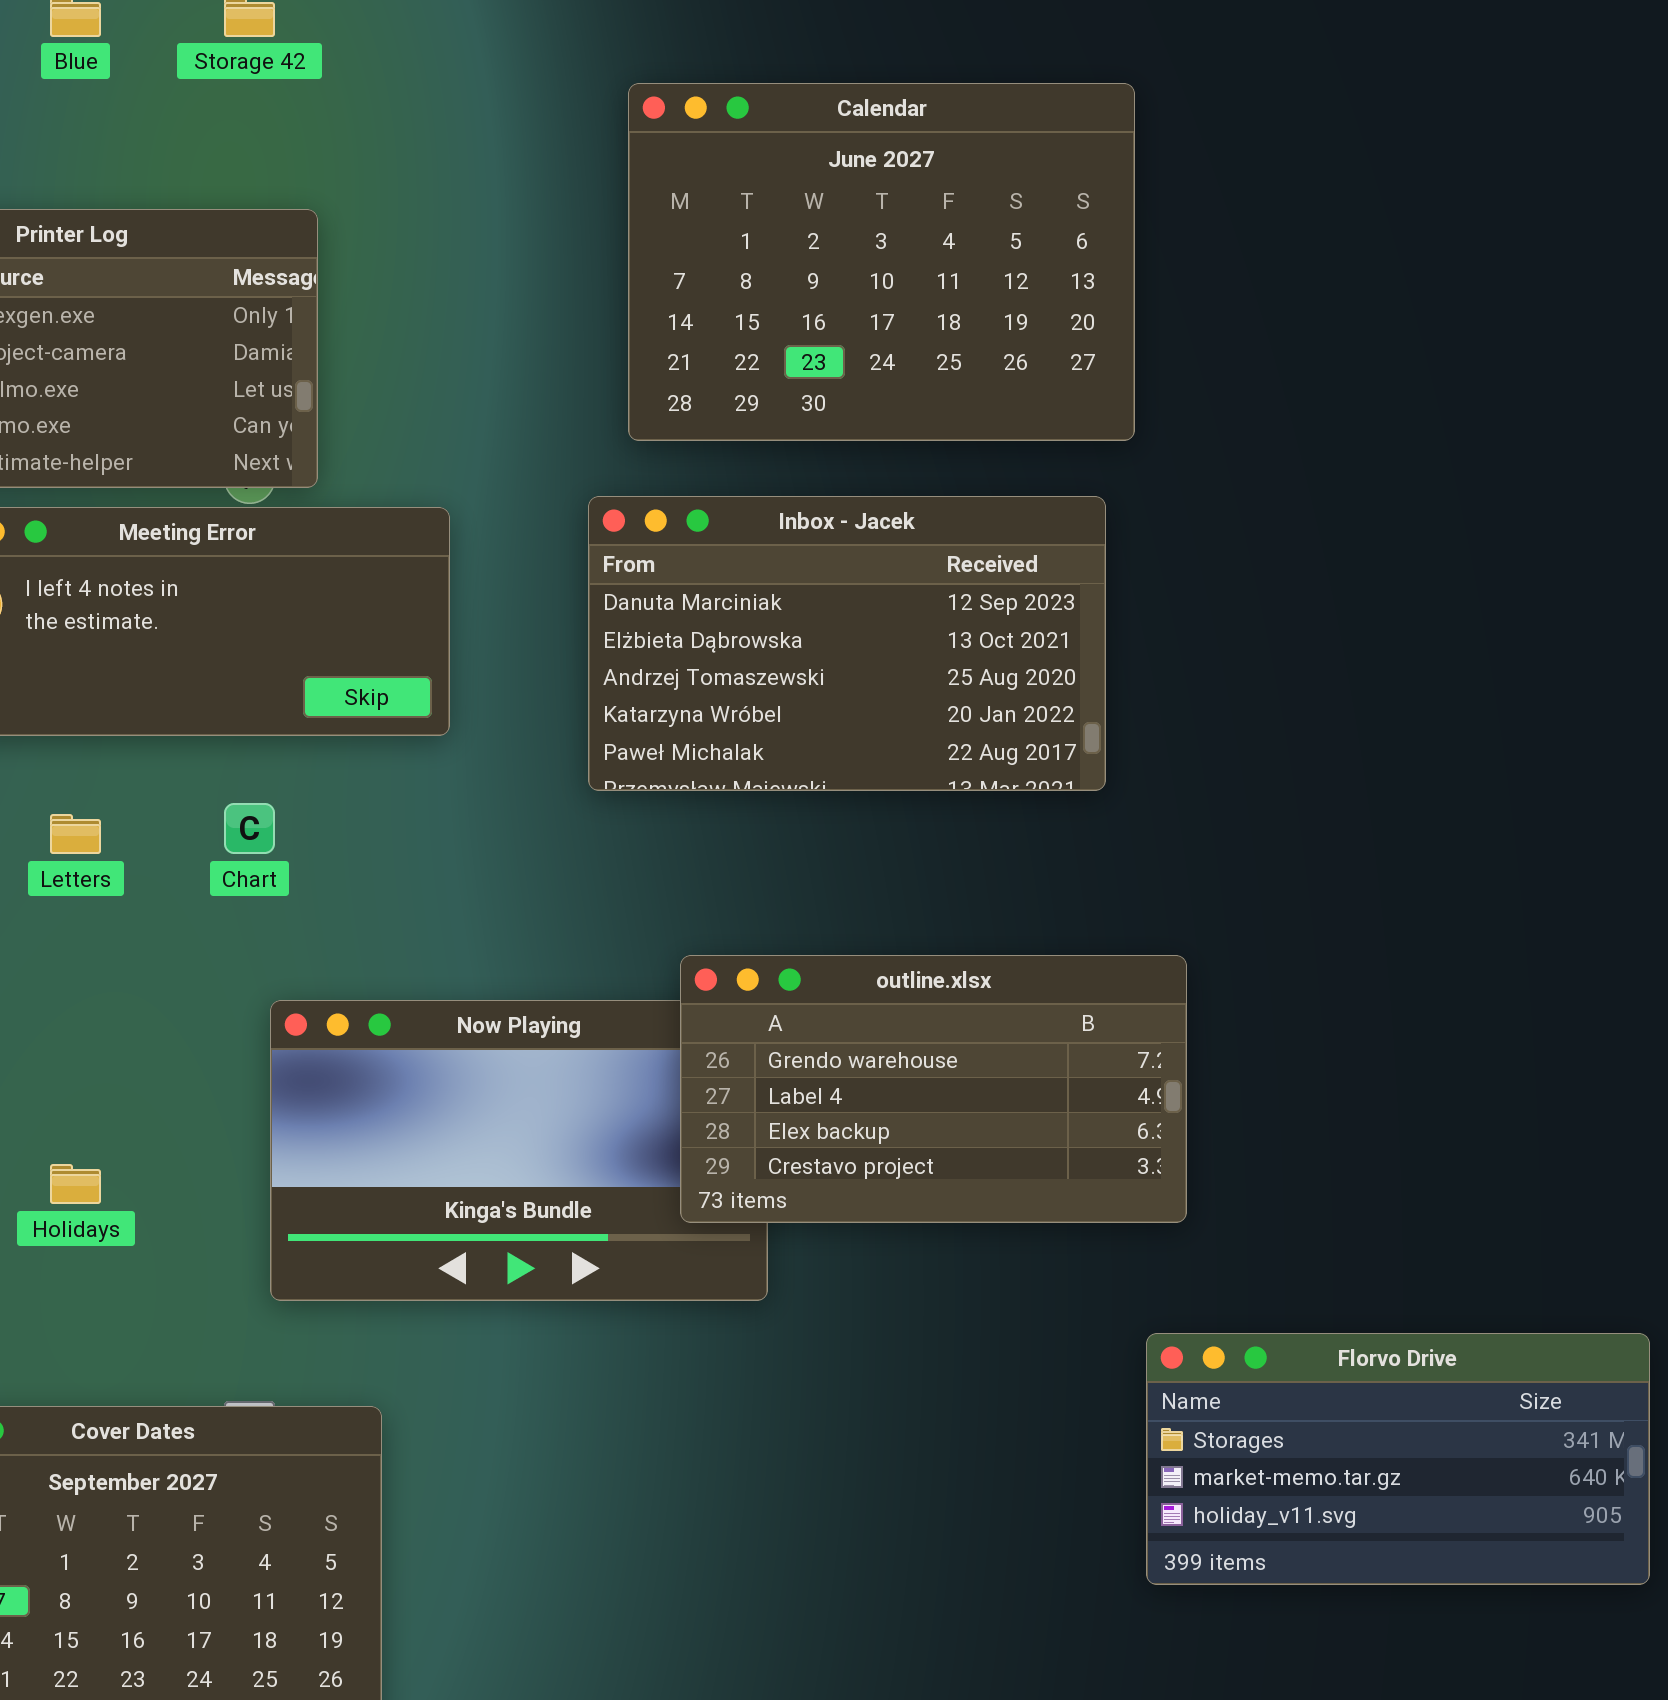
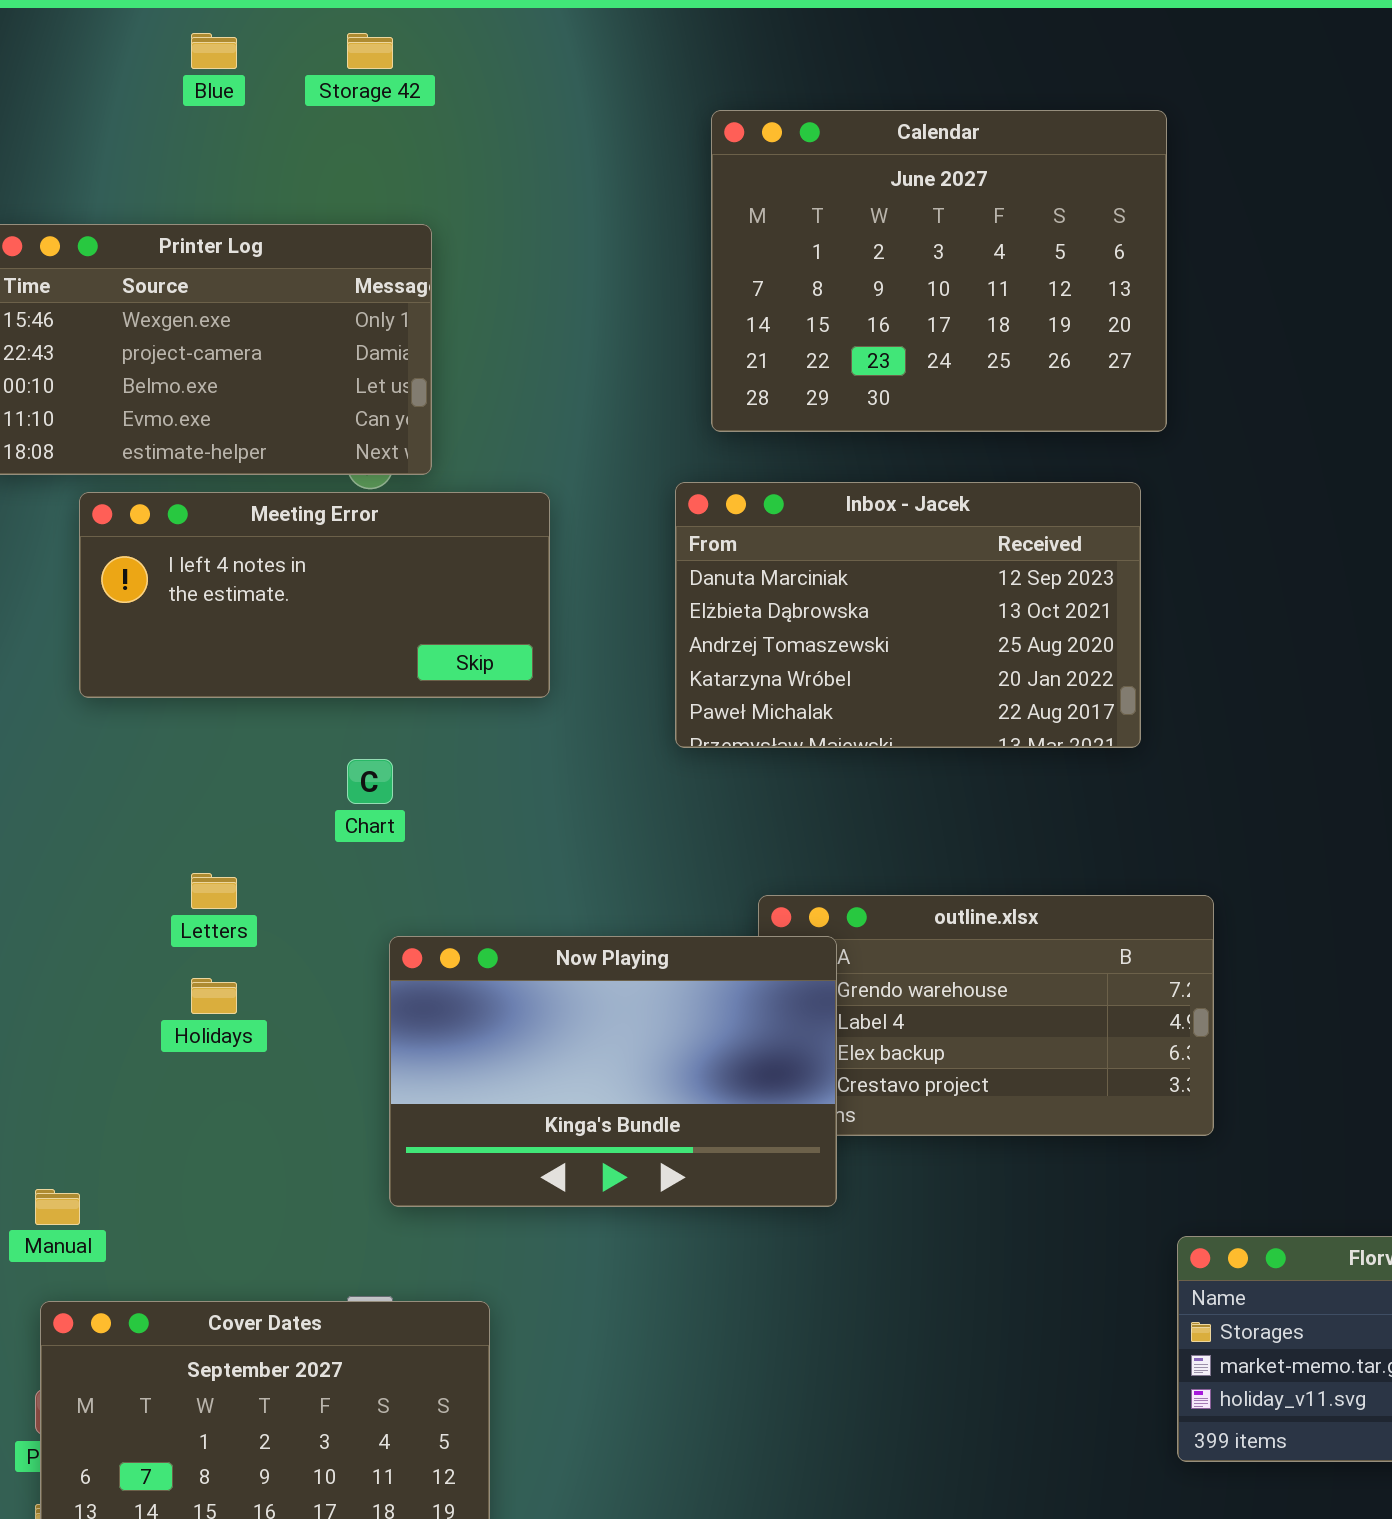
Letters: [50,814,101,854] -> [191,873,237,909], moved
Now Playing: [270,1000,768,1301] -> [389,936,837,1207], raised
Holidays: [50,1164,101,1204] -> [191,978,237,1014], moved

